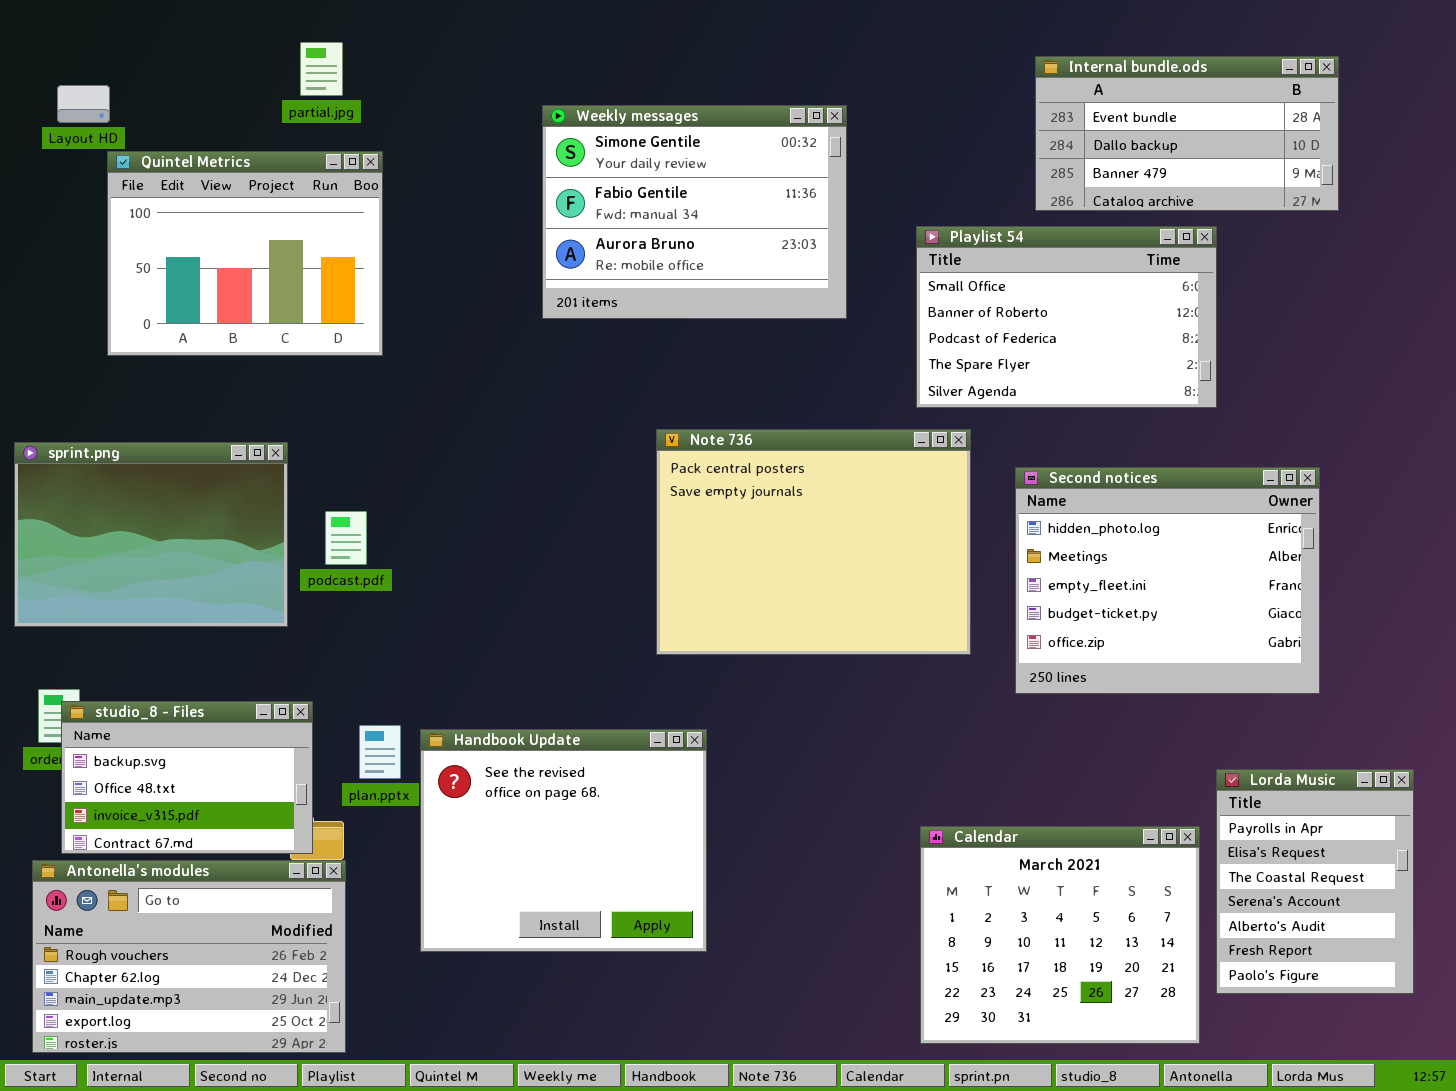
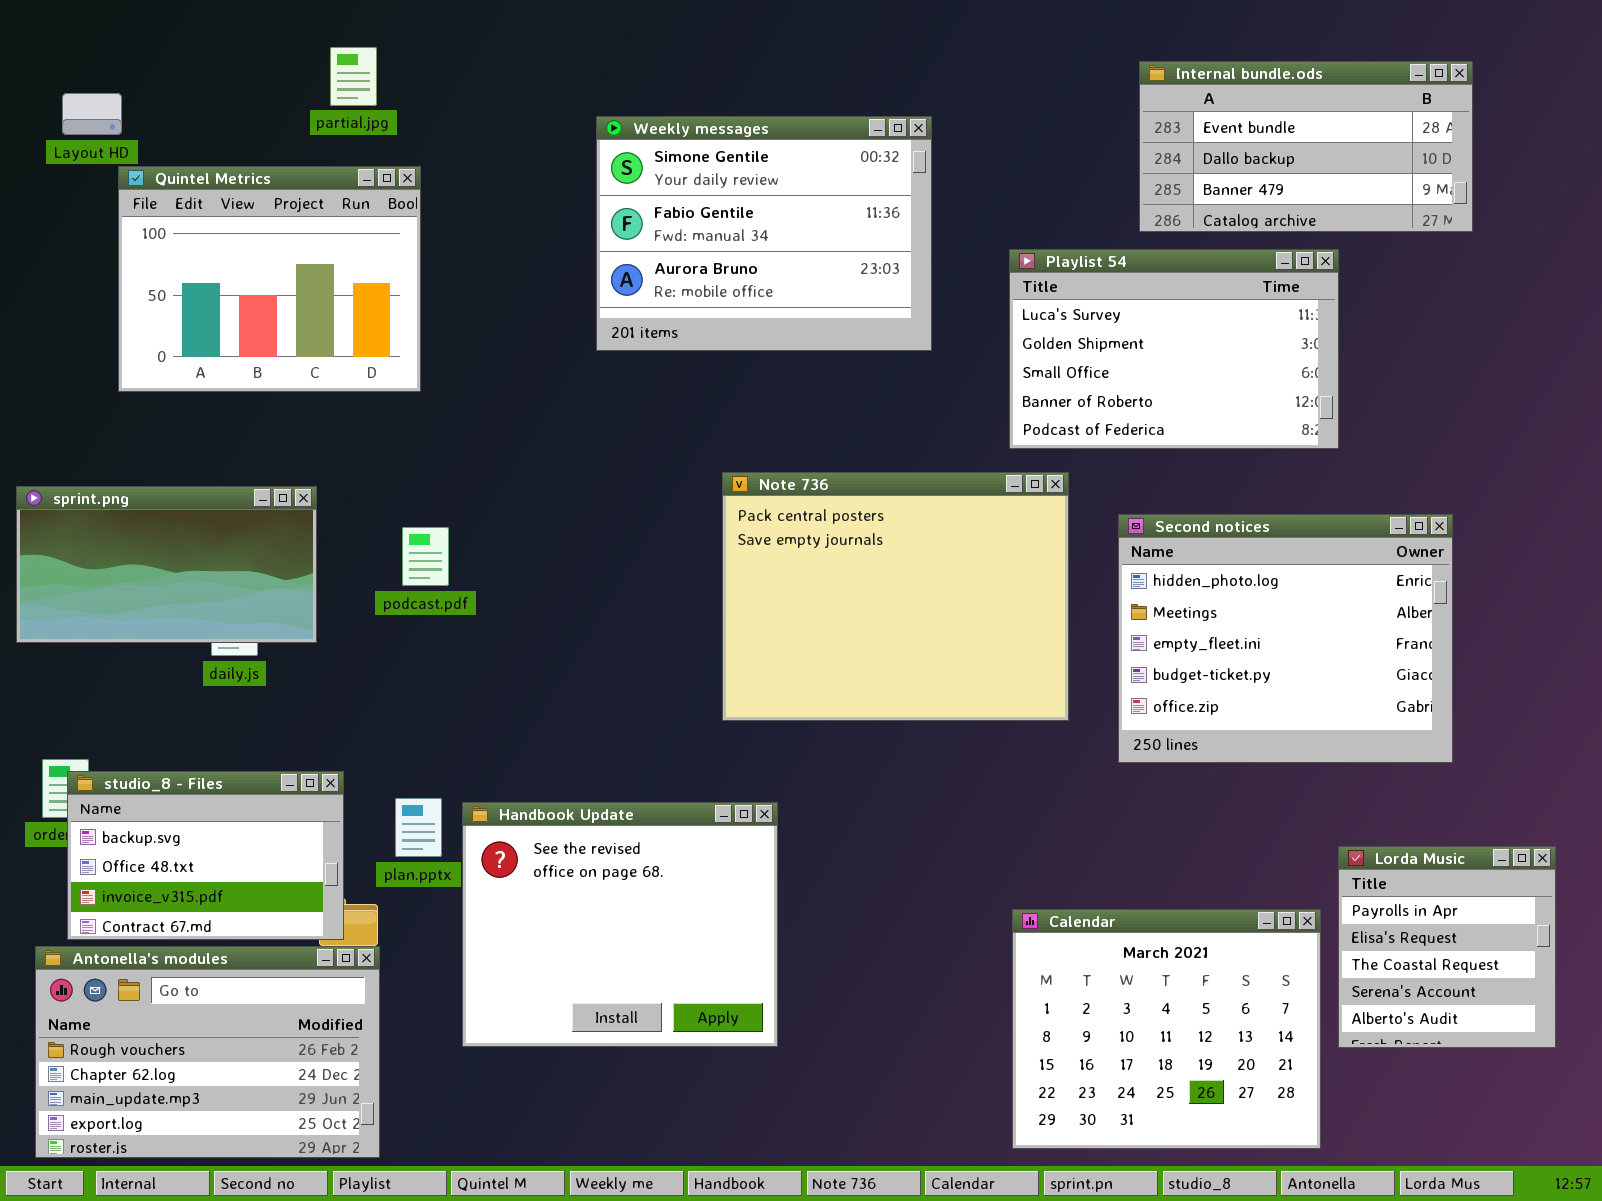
Playlist 54: [916,226,1217,408] -> [1009,249,1339,449], scrolled up 2 rows
sprint.png: [14,442,288,627] -> [16,486,317,643], resized
podcast.pdf: [325,511,367,565] -> [402,527,449,586], moved
Lorda Music: [1216,769,1414,994] -> [1338,846,1556,1048], resized

